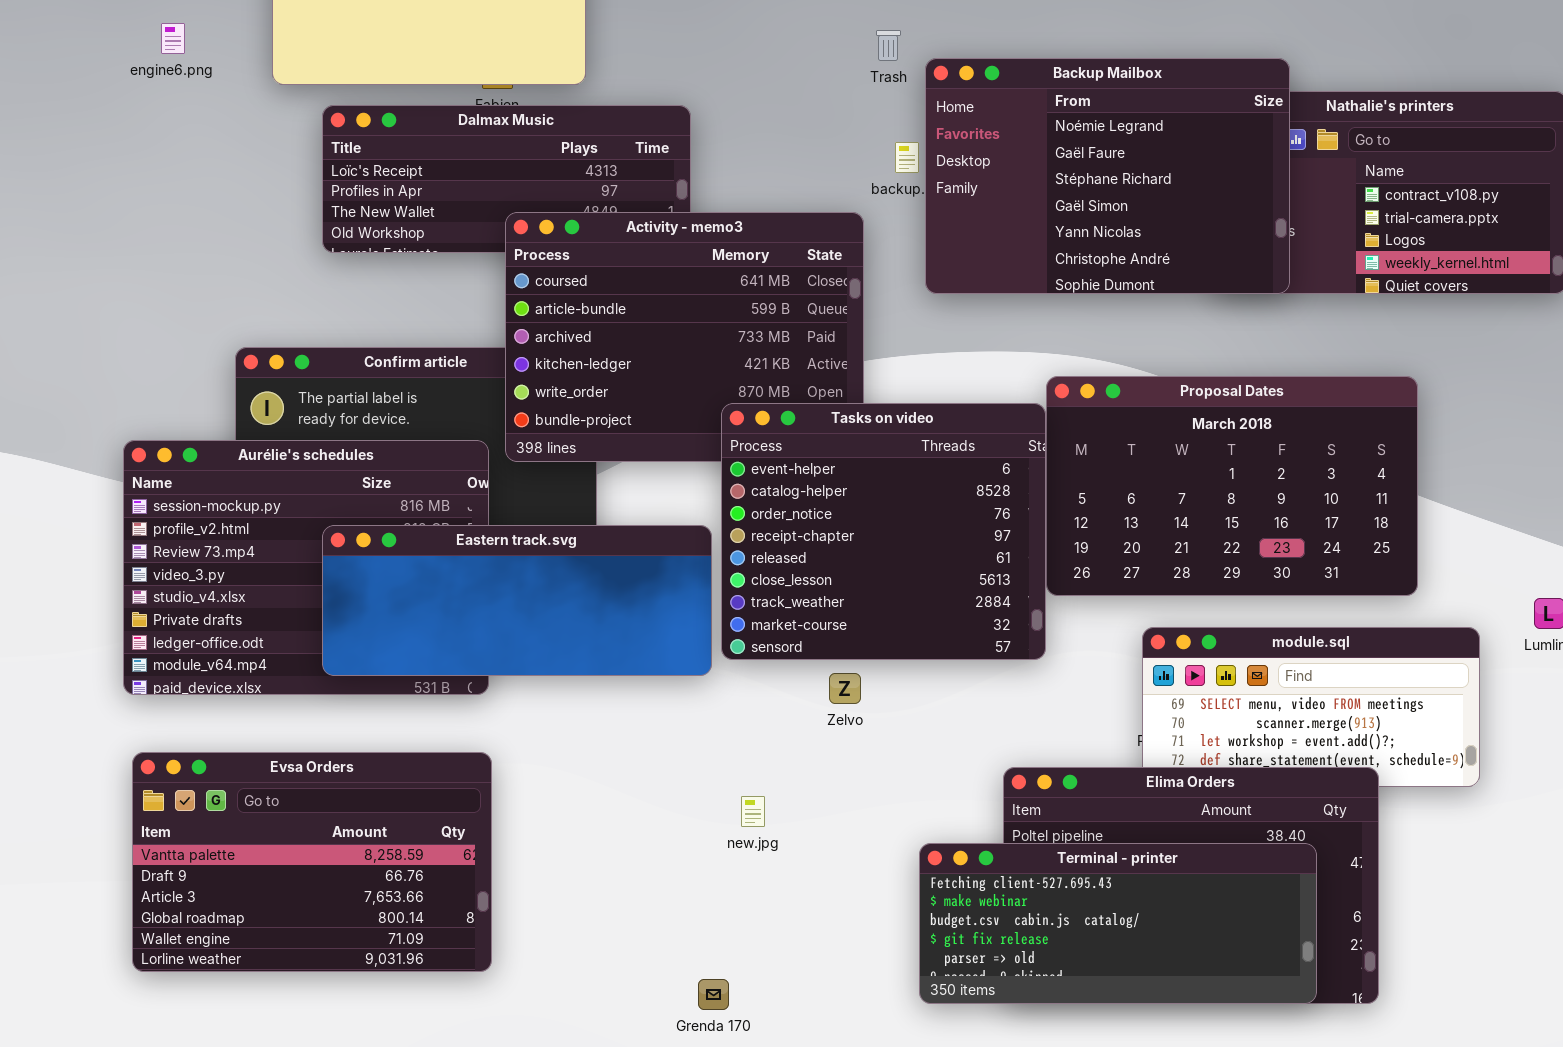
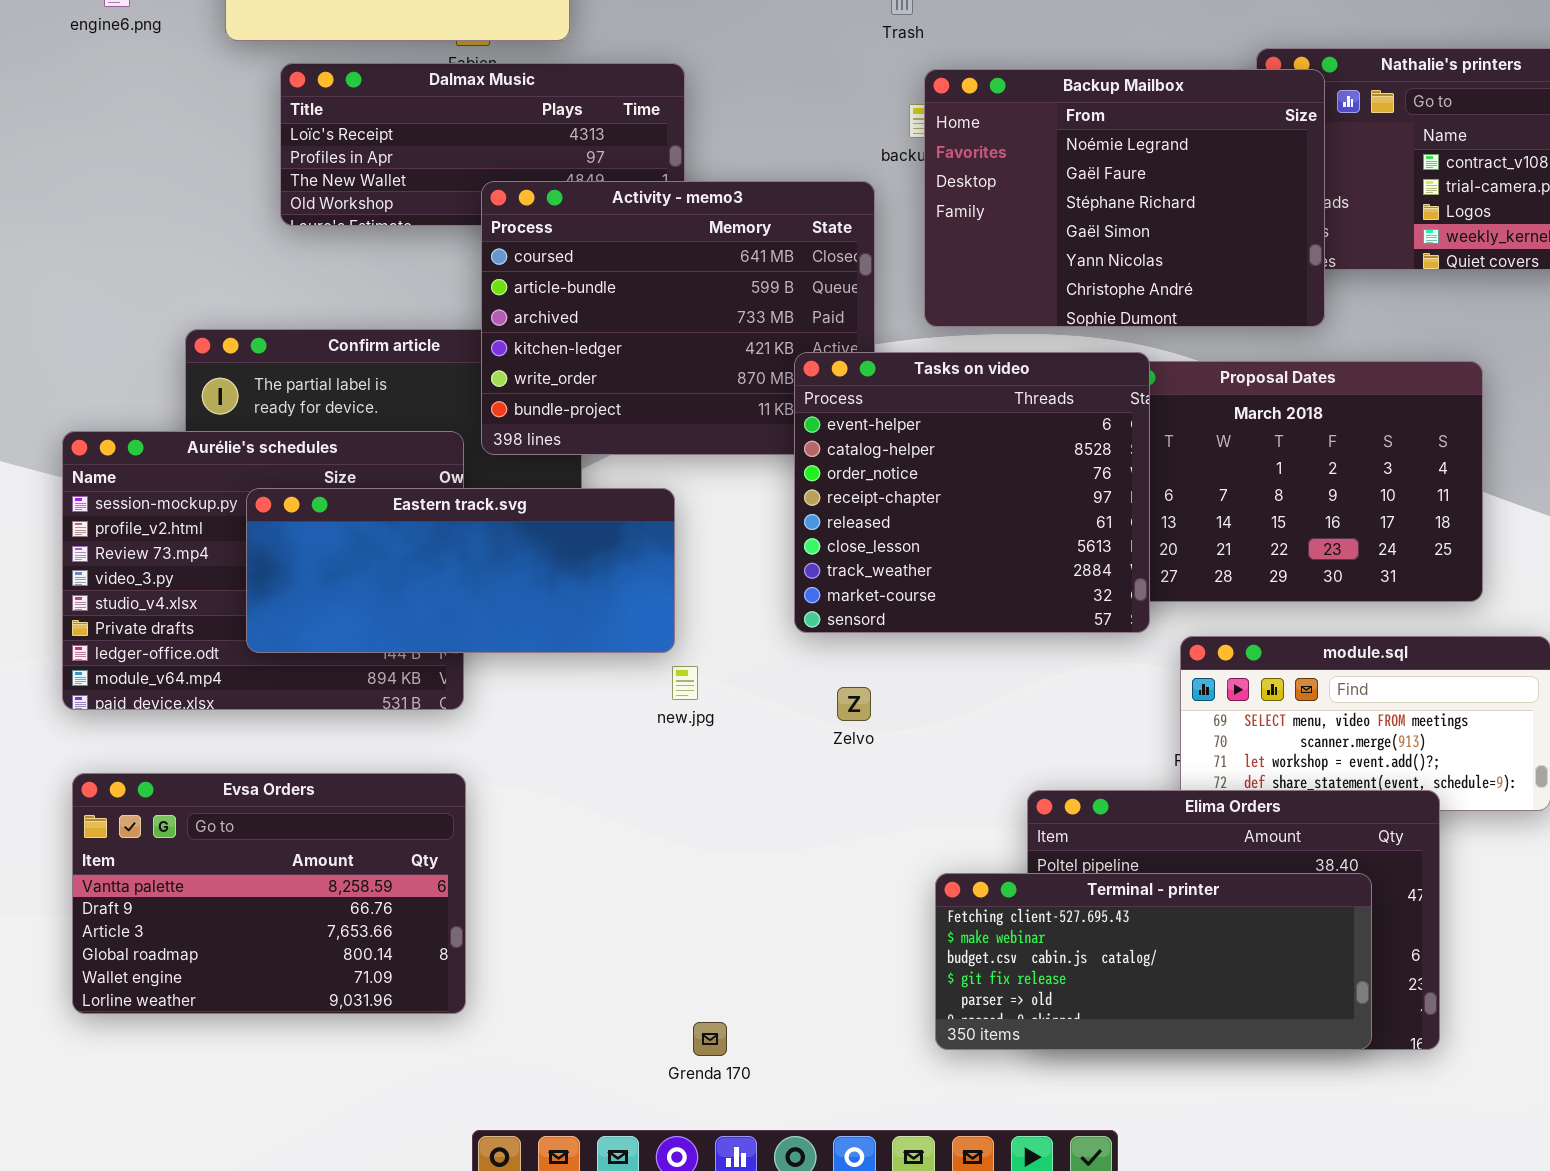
Backup Mailbox: [925,58,1290,294] -> [924,69,1325,327], moved
Tasks on video: [721,403,1046,660] -> [794,352,1150,633], moved
Eastern track.svg: [322,525,712,676] -> [246,488,675,653], moved
new.jpg: [741,796,765,827] -> [672,666,698,700], moved

